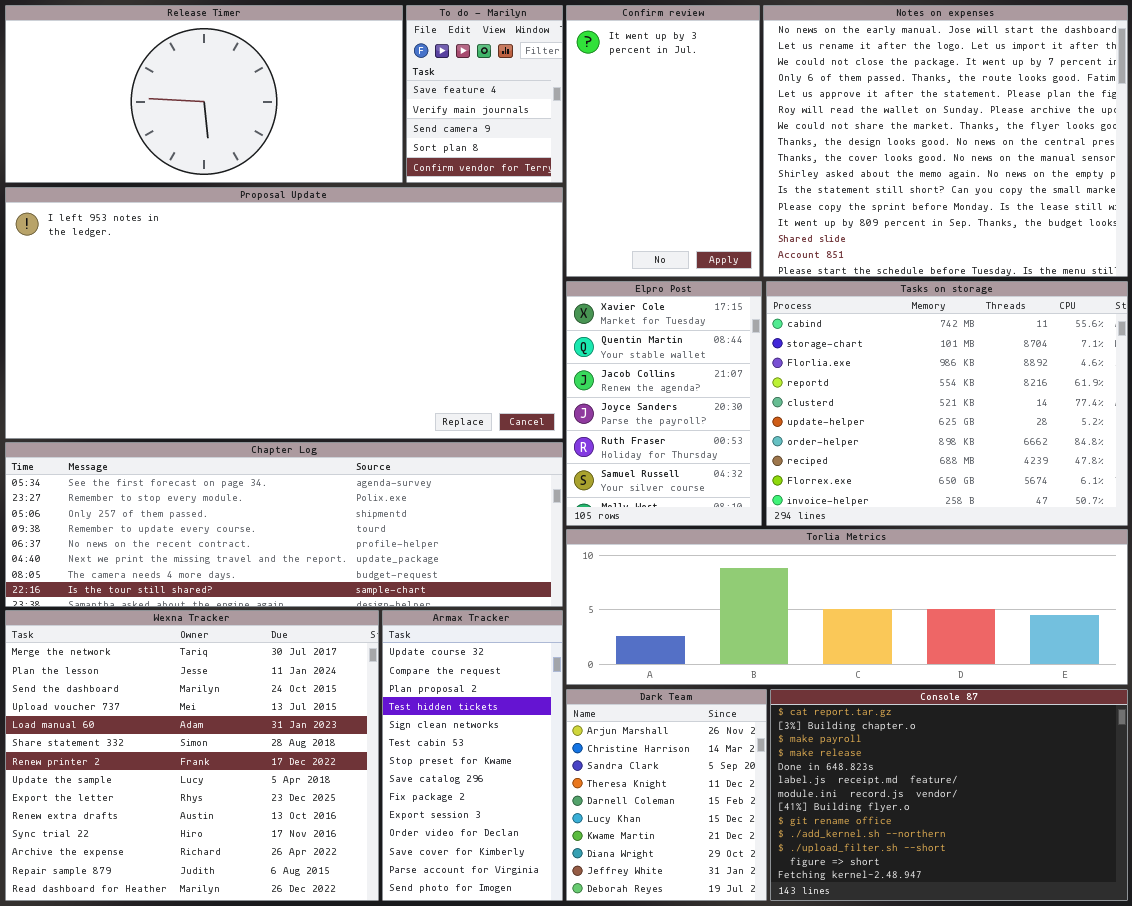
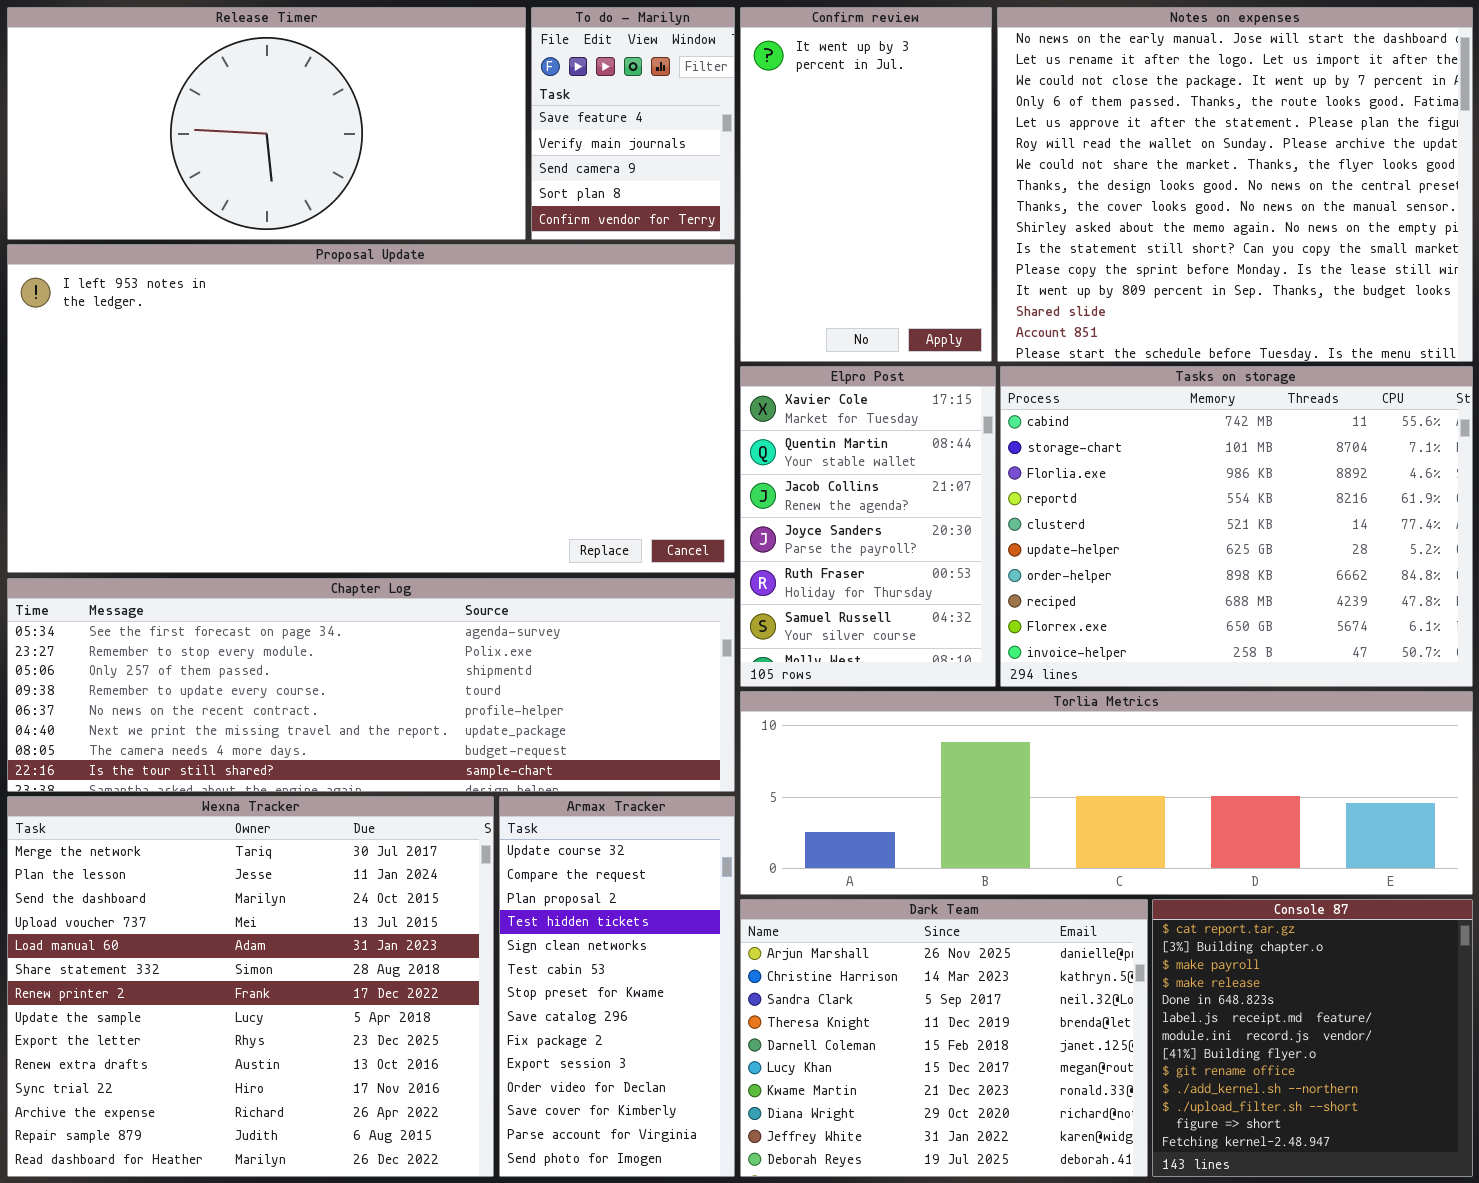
Dark Team: [566,689,767,901] -> [740,899,1148,1177], resized
Console 87: [770,689,1128,901] -> [1152,899,1473,1177], resized

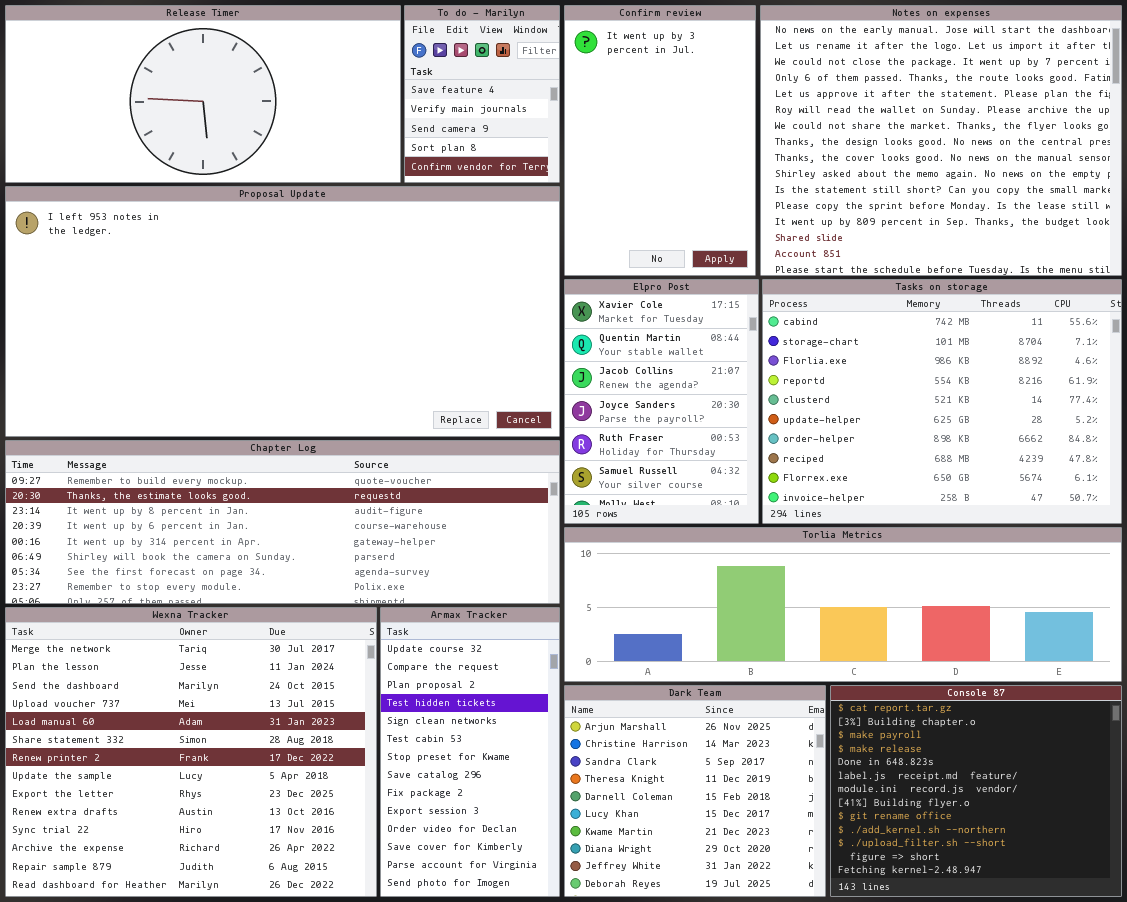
Chapter Log: [7,578,735,792] -> [5,440,560,604], scrolled up 6 rows
Dark Team: [740,899,1148,1177] -> [564,685,826,897], resized
Console 87: [1152,899,1473,1177] -> [830,685,1122,897], resized

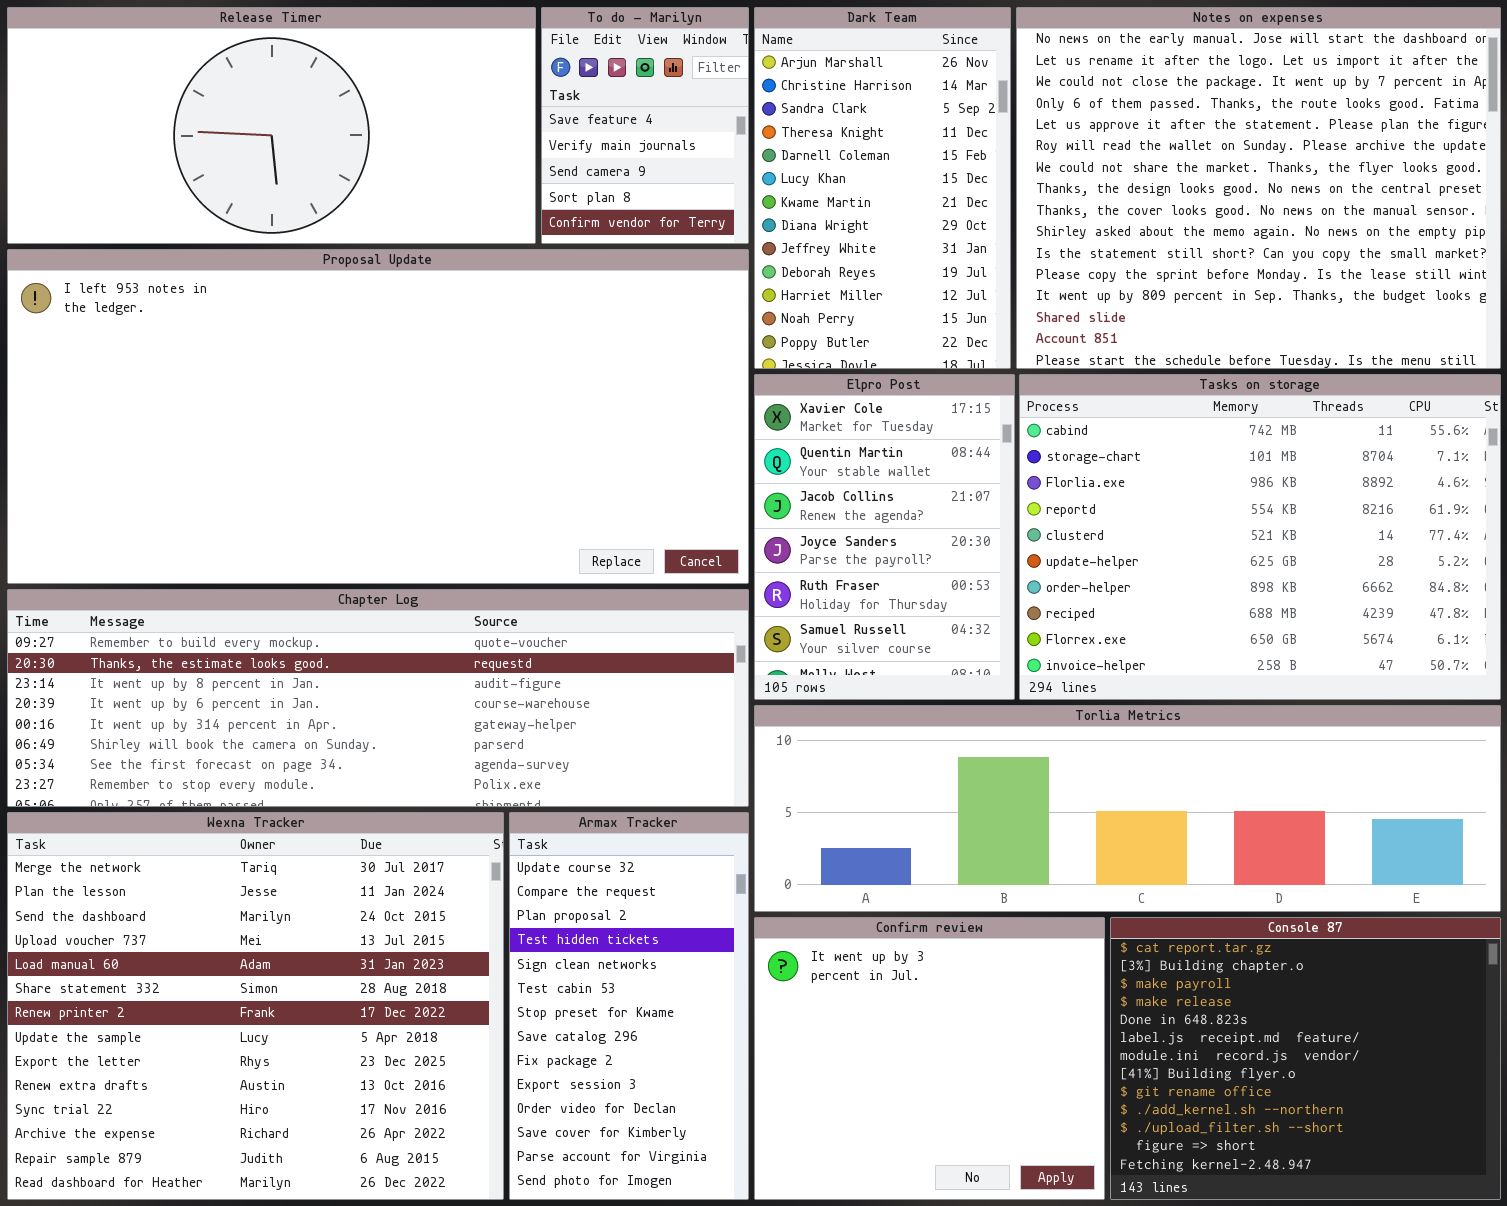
Confirm review: [564,5,756,276] -> [754,917,1105,1200], moved, resized
Dark Team: [564,685,826,897] -> [754,7,1011,369], moved, resized

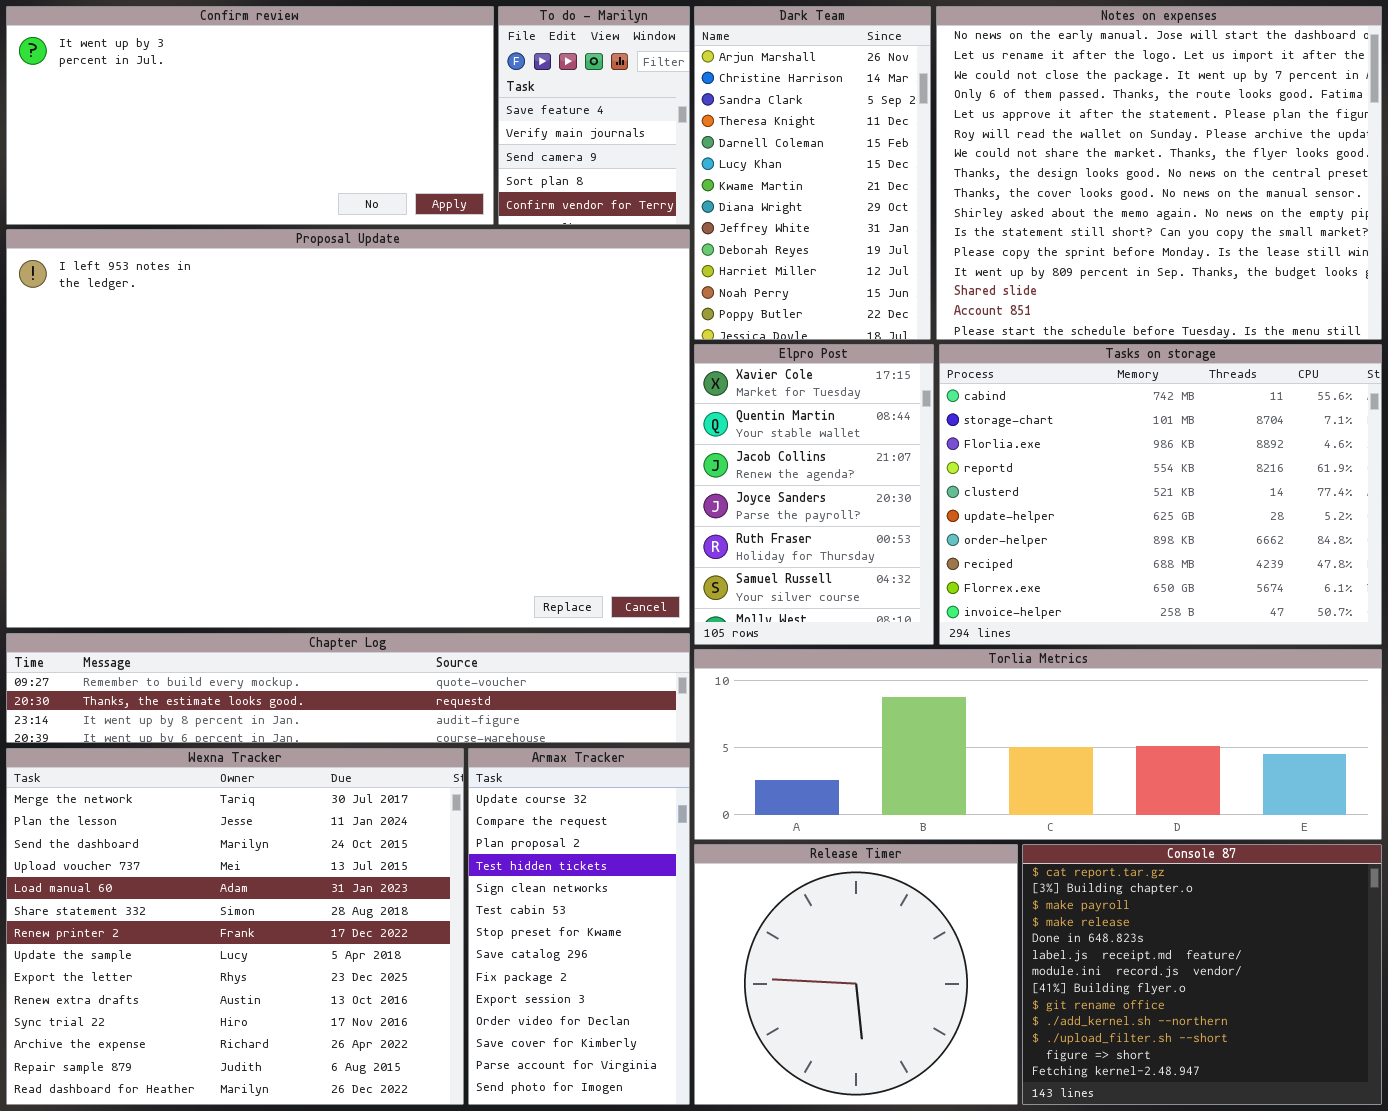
Release Timer: [7,7,536,244] -> [694,844,1018,1105], moved, resized
Proposal Update: [7,249,749,584] -> [6,229,690,628], resized
Chapter Log: [7,589,749,807] -> [6,633,690,743], resized
Confirm review: [754,917,1105,1200] -> [6,6,494,225], moved, resized

